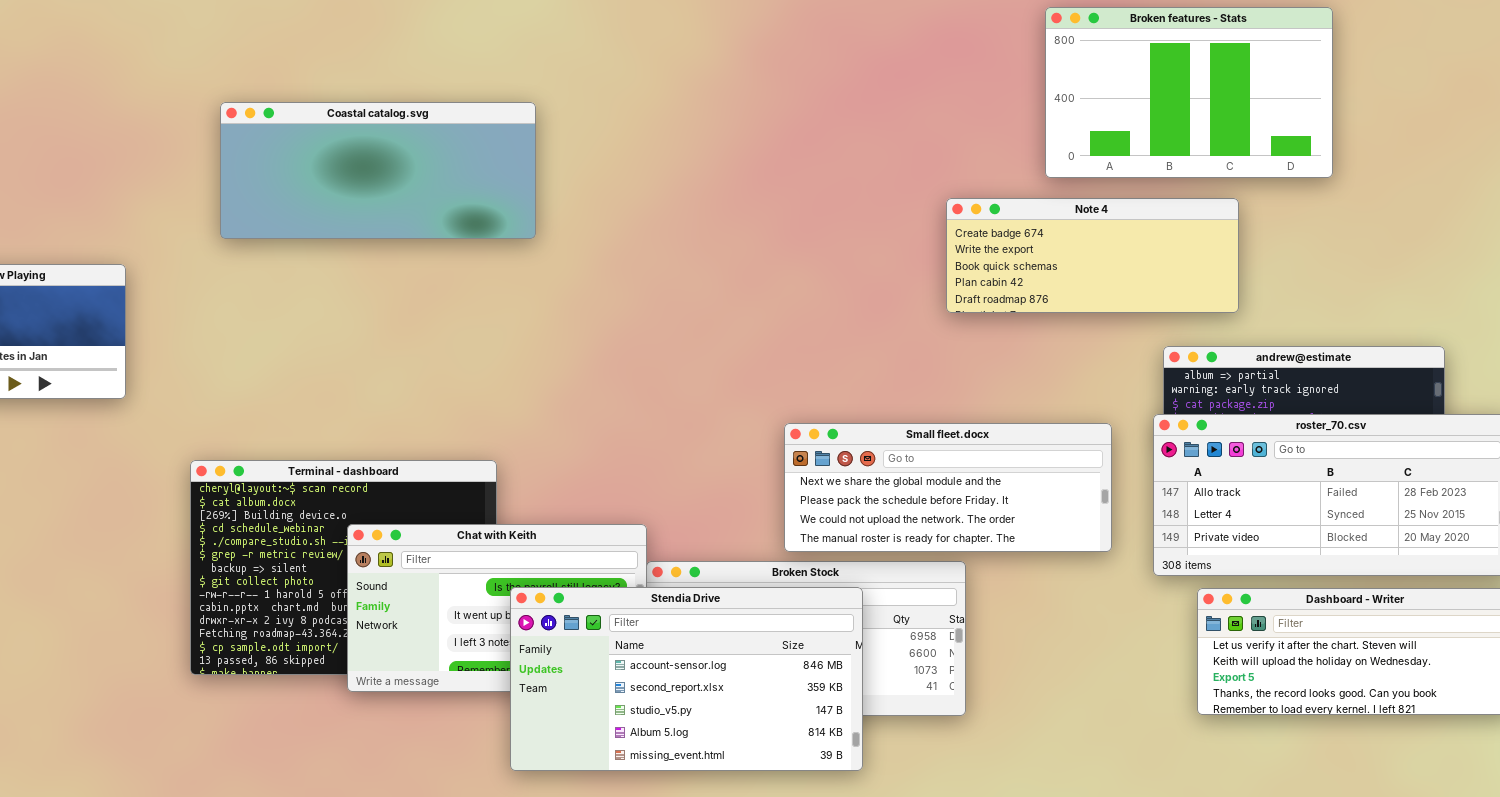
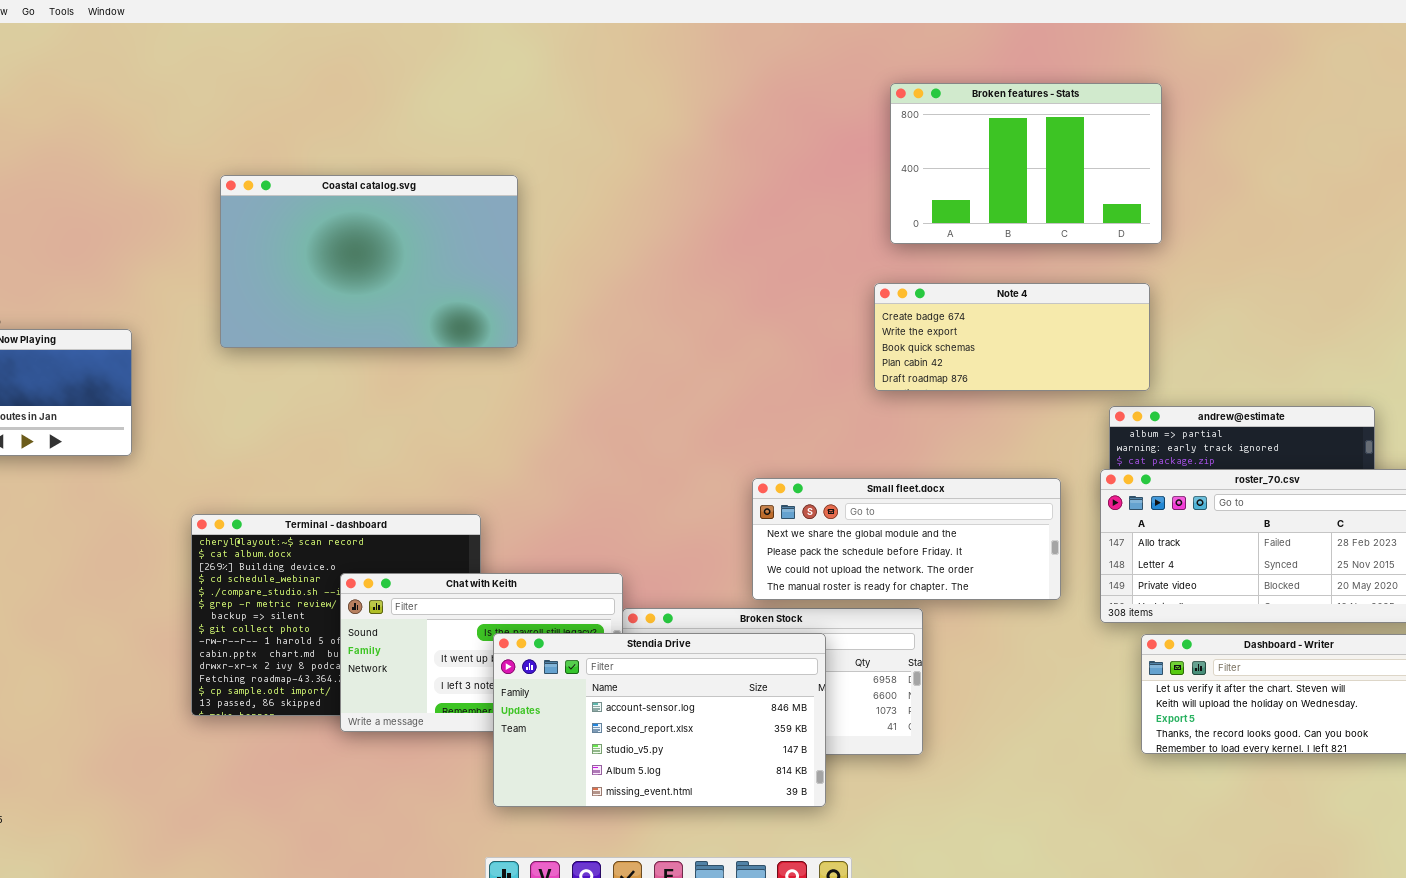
Broken features - Stats: [1045,7,1333,178] -> [890,83,1162,244], moved
Coastal catalog.svg: [220,102,536,239] -> [220,175,518,348], resized
Note 4: [946,198,1239,313] -> [874,283,1150,391], moved

